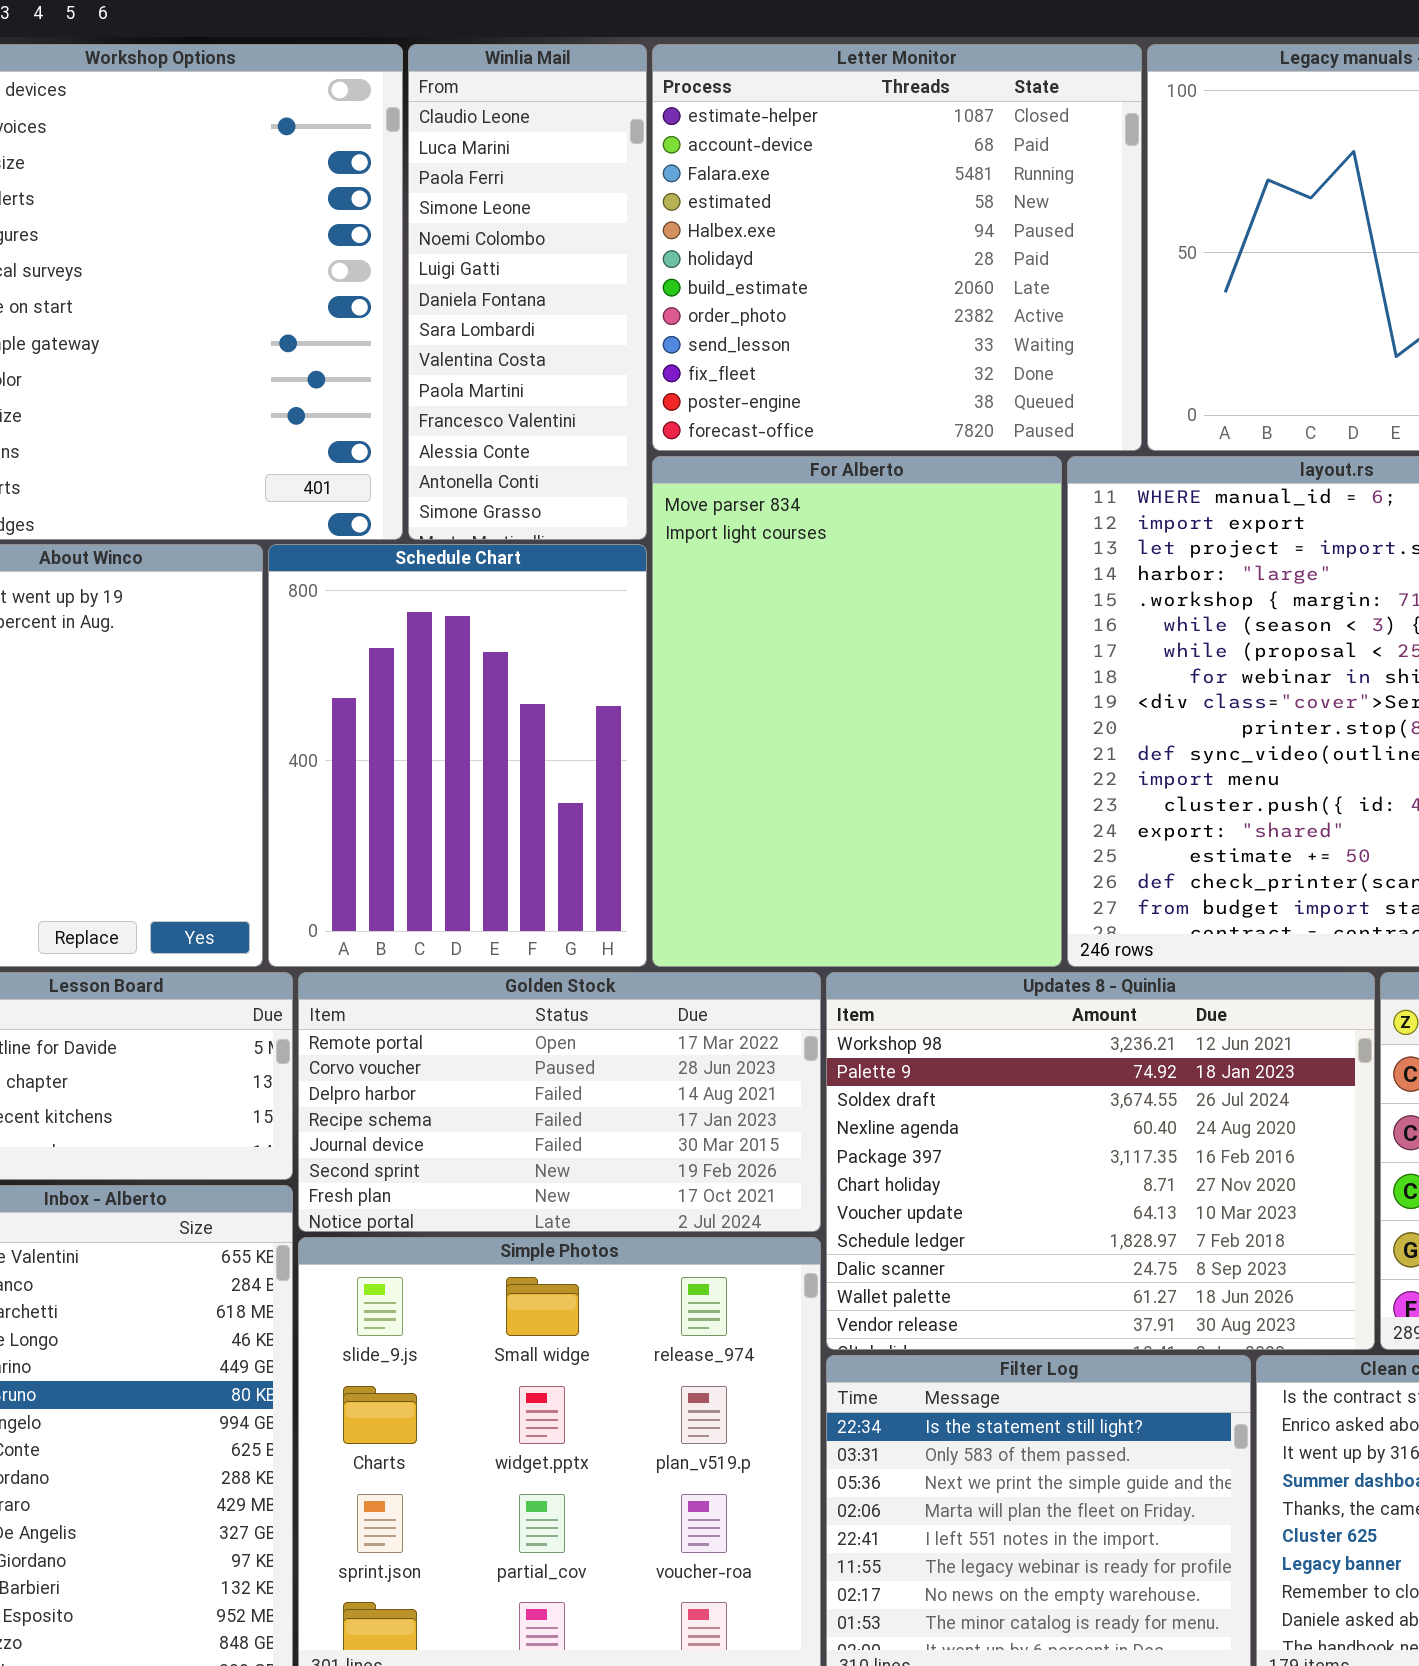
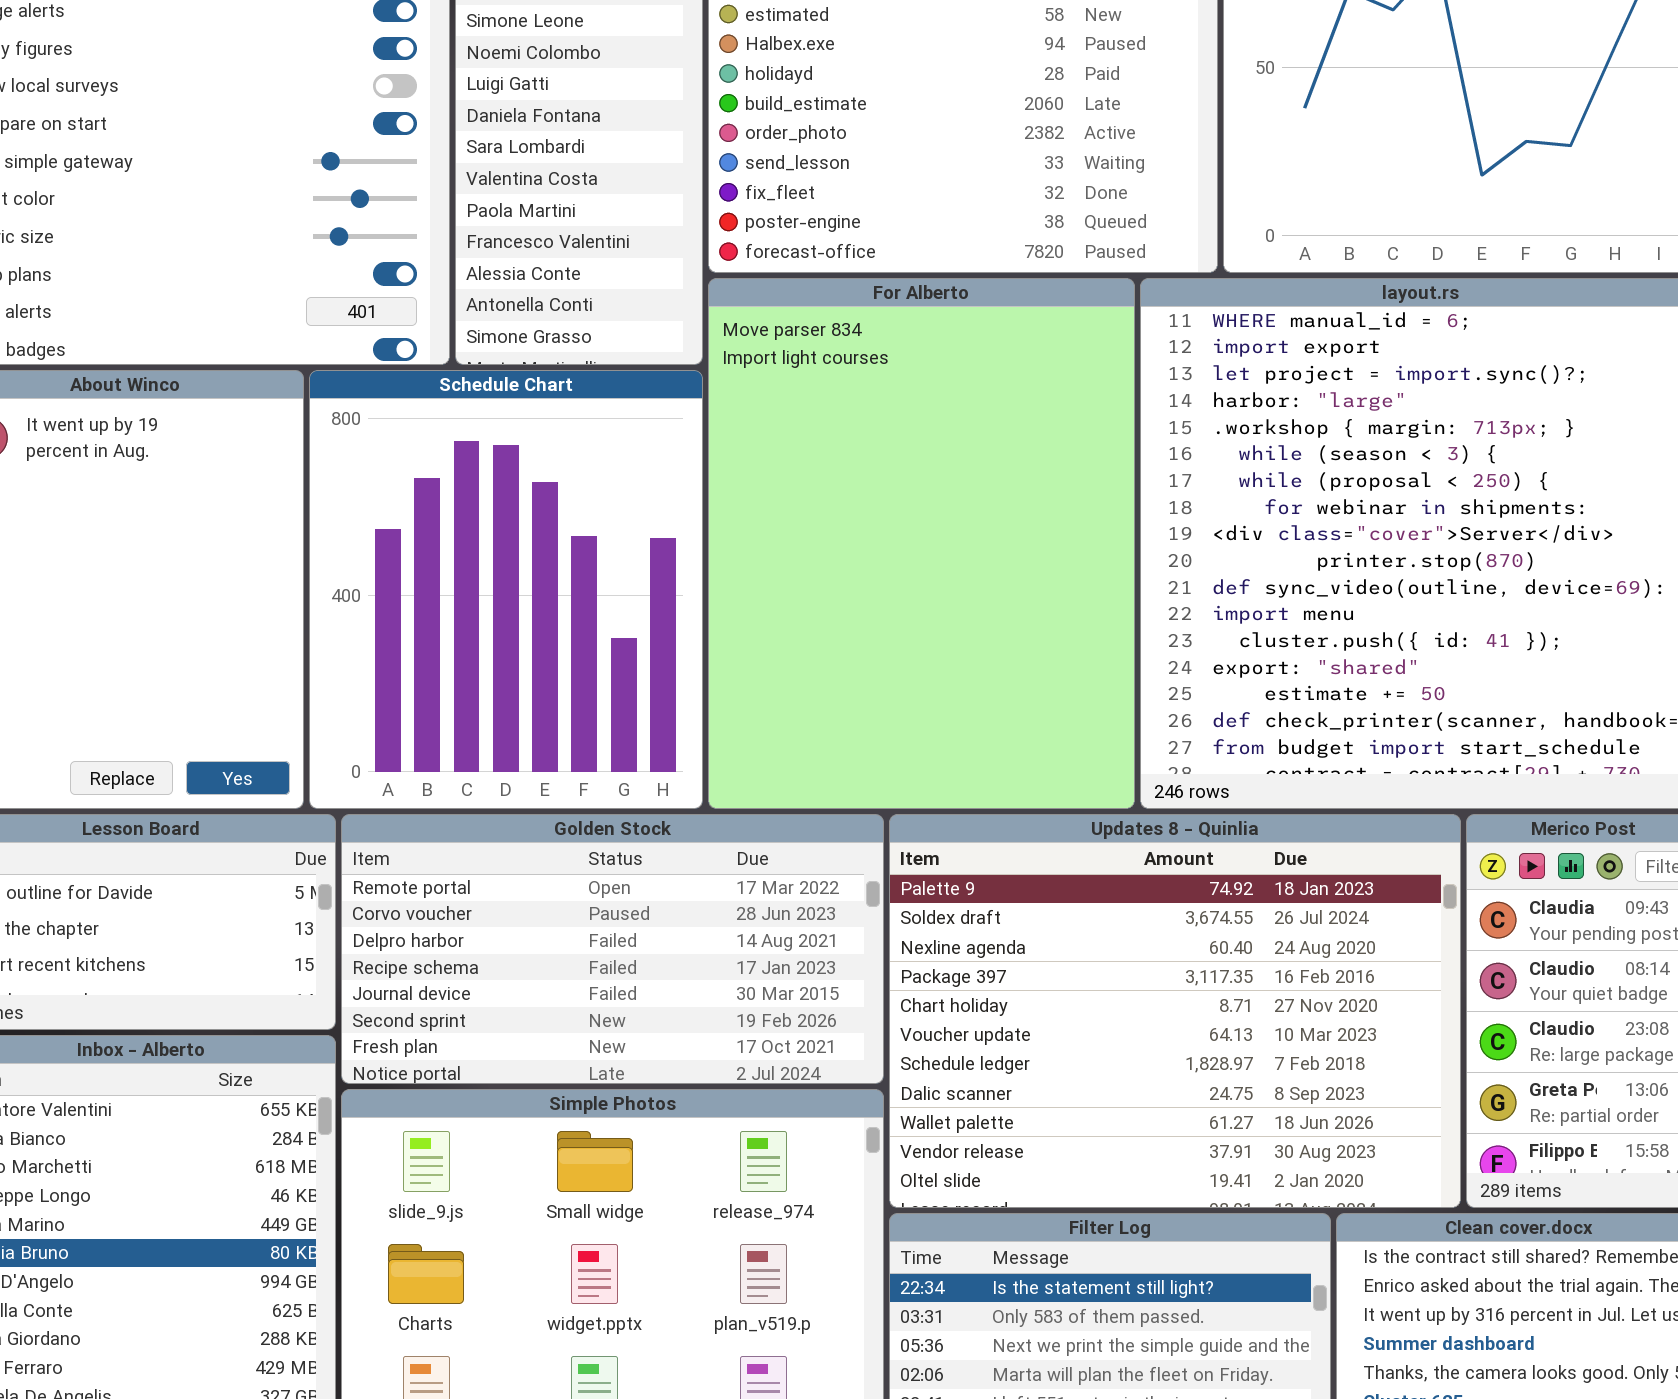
Updates 8 - Quinlia: [826,972,1375,1350] -> [889,814,1461,1208], scrolled down 1 row

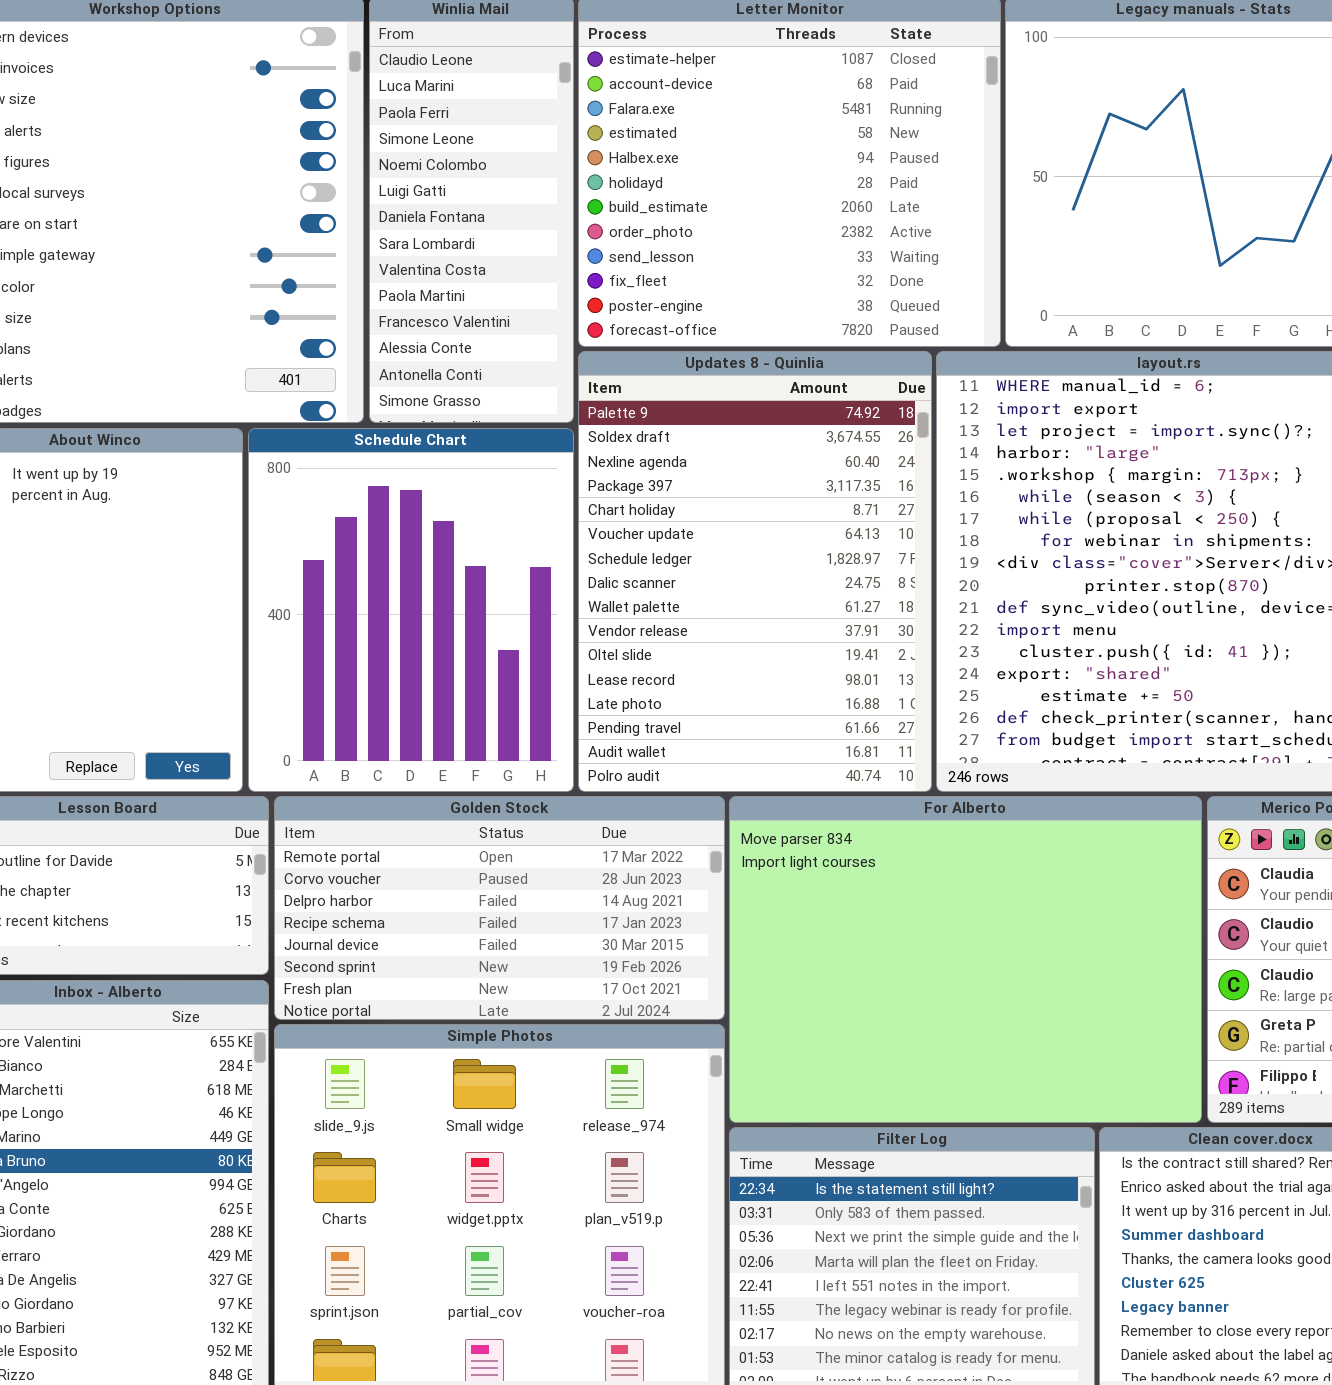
For Alberto: [708,278,1135,809] -> [729,796,1202,1123], moved, resized
Updates 8 - Quinlia: [889,814,1461,1208] -> [578,351,932,792], moved, resized

